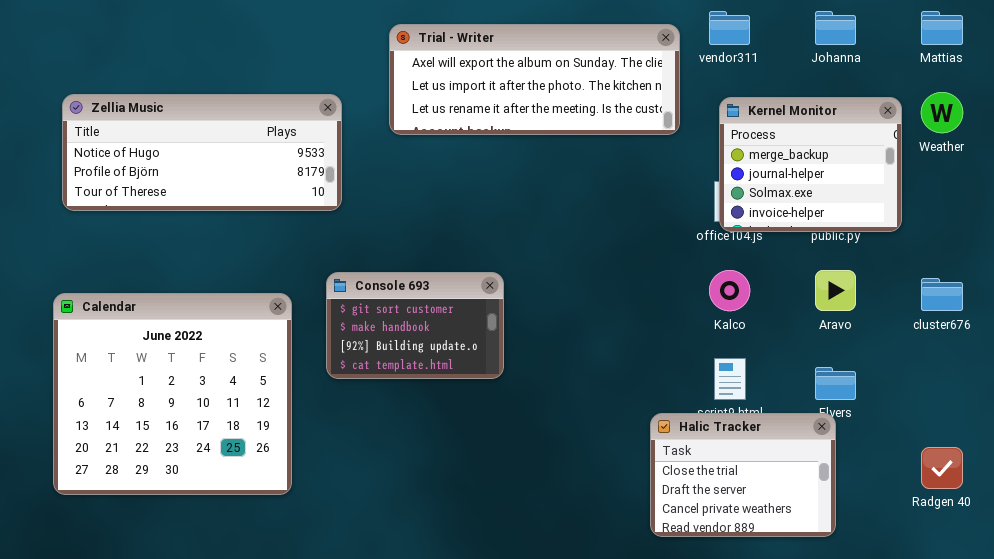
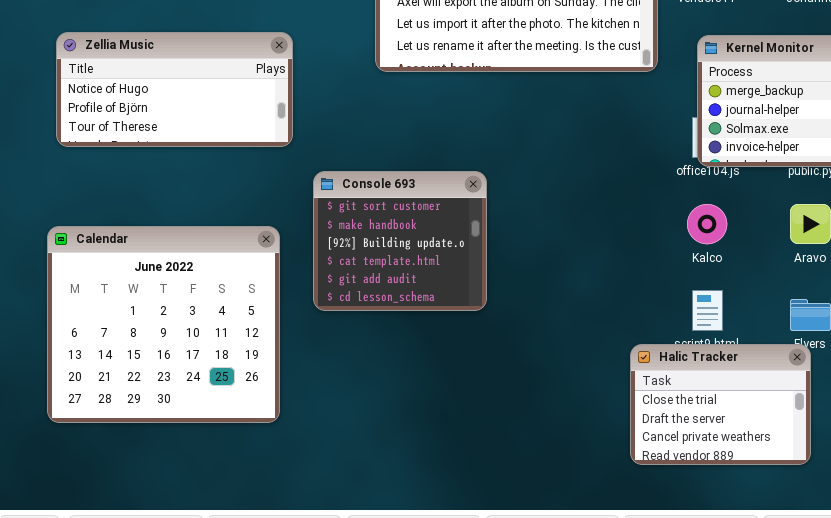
Zellia Music: [62,94,342,211] -> [56,32,293,147], resized
Console 693: [326,272,504,379] -> [313,171,487,311], resized

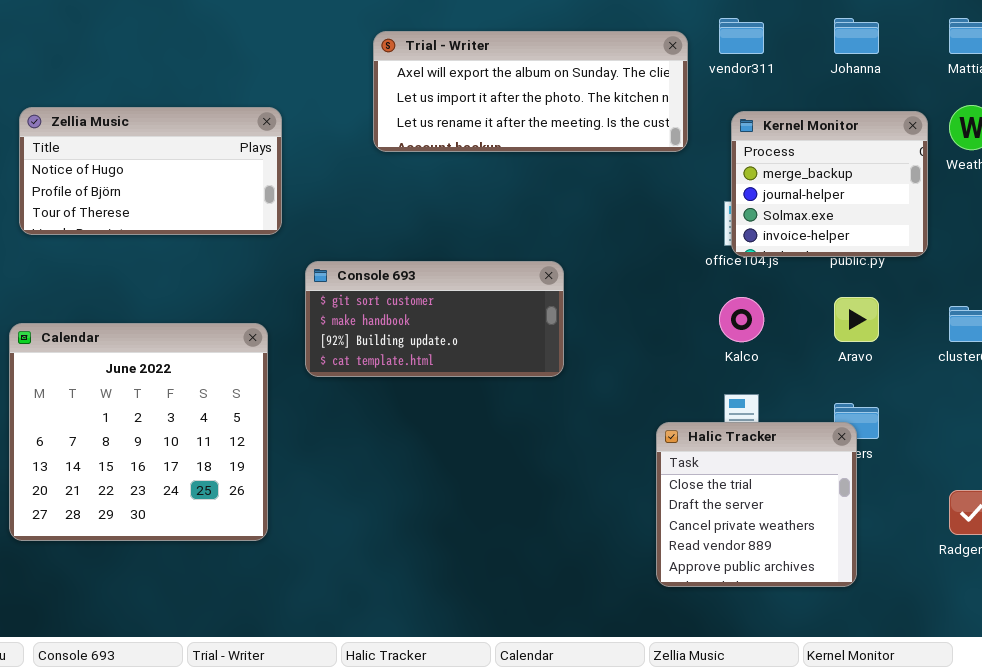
Console 693: [313,171,487,311] -> [305,261,564,377], resized
Halic Tracker: [630,344,811,465] -> [656,422,857,587], resized

